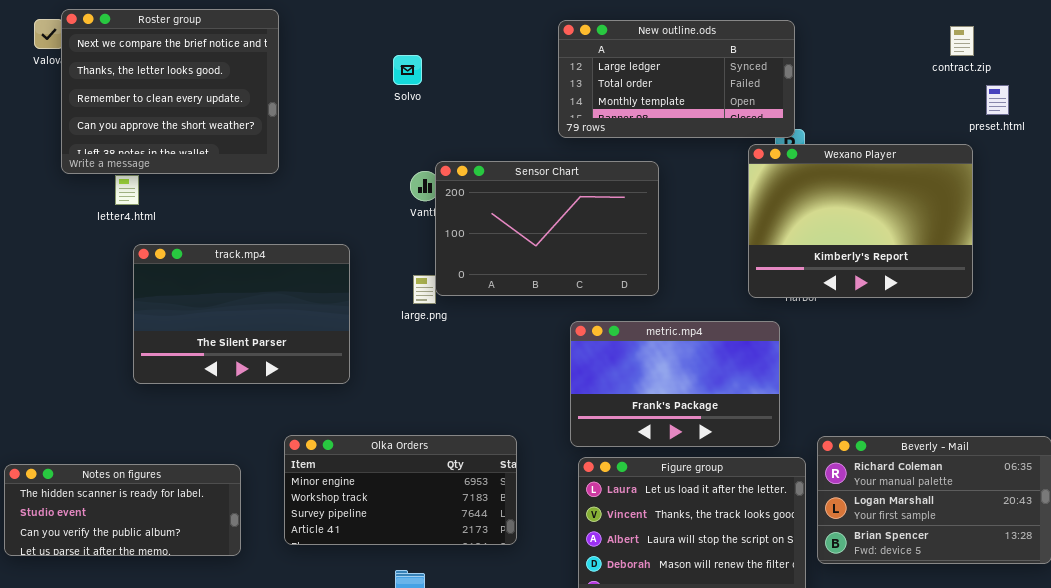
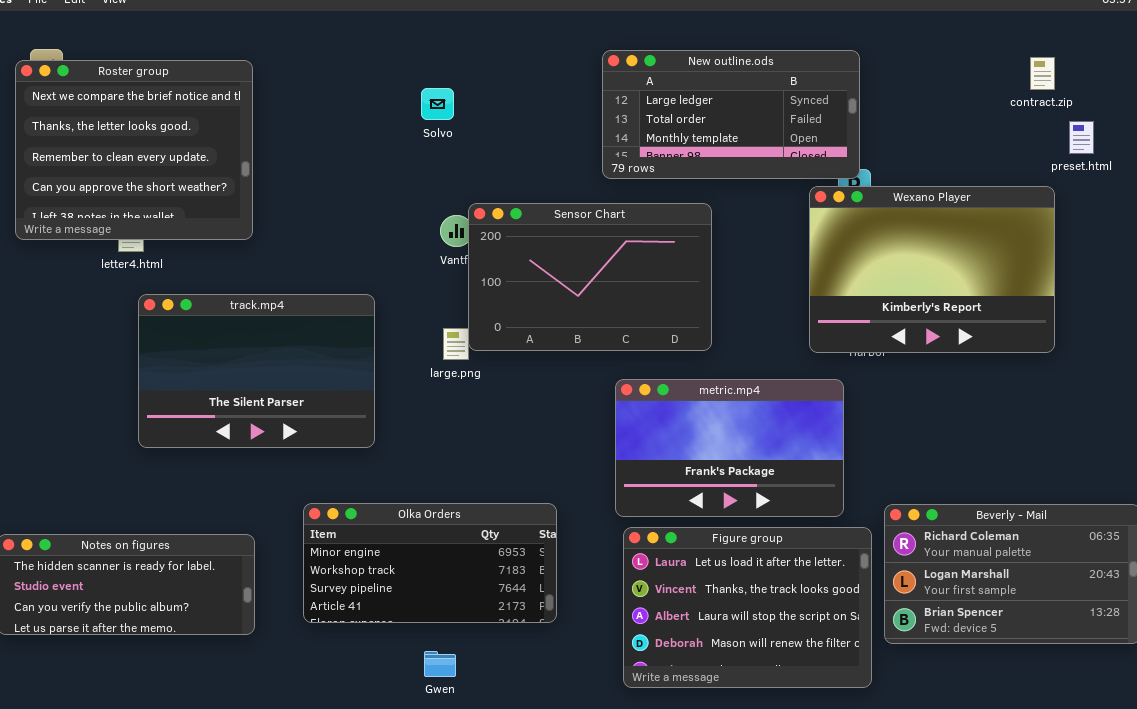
Roster group: [61,9,279,174] -> [15,60,253,240], moved

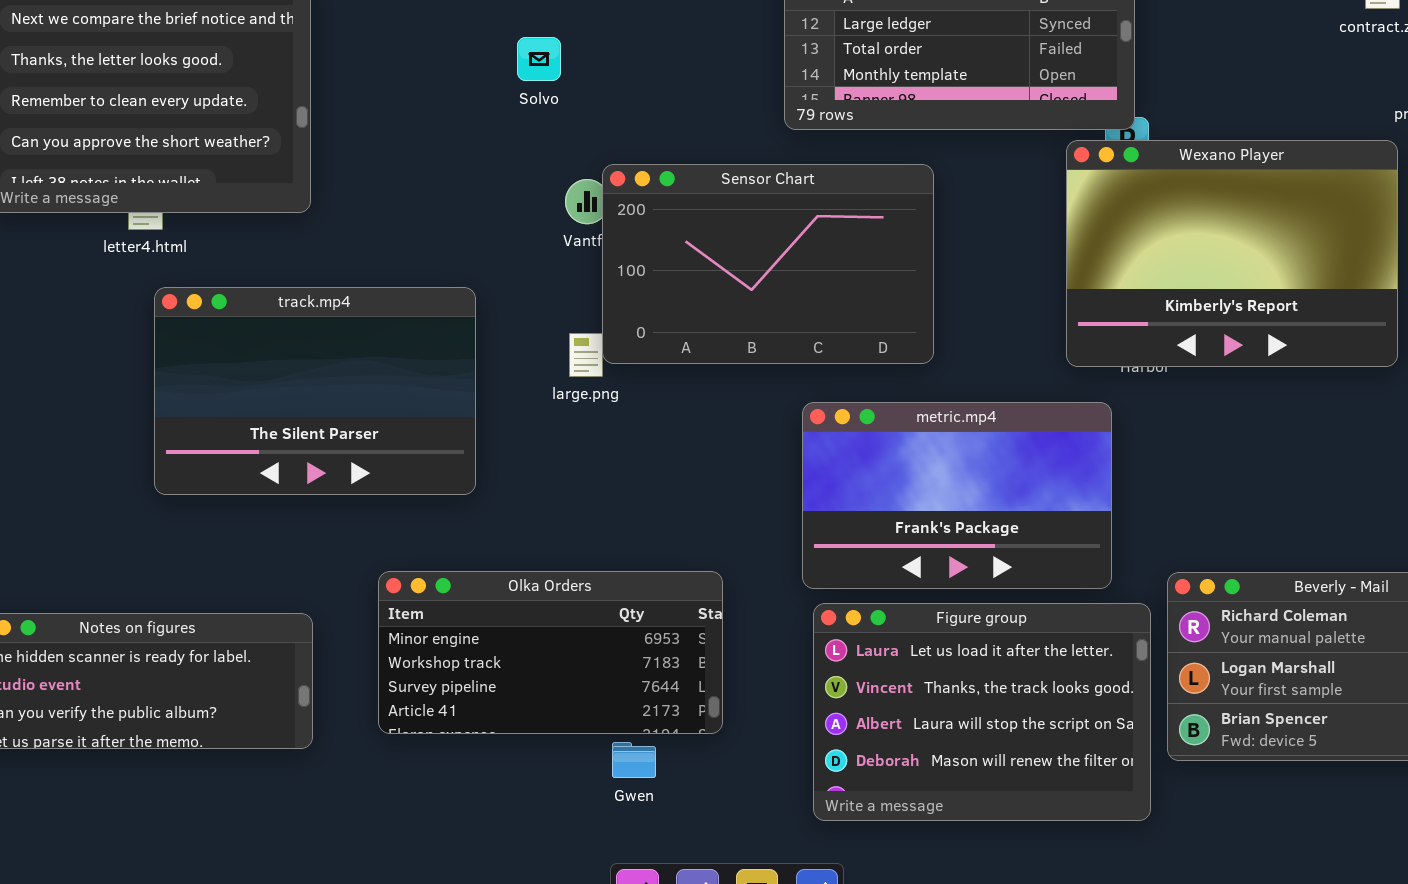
Solvo: [421,88,454,120] -> [517,37,561,81], moved
Gwen: [424,651,456,677] -> [612,742,656,778], moved

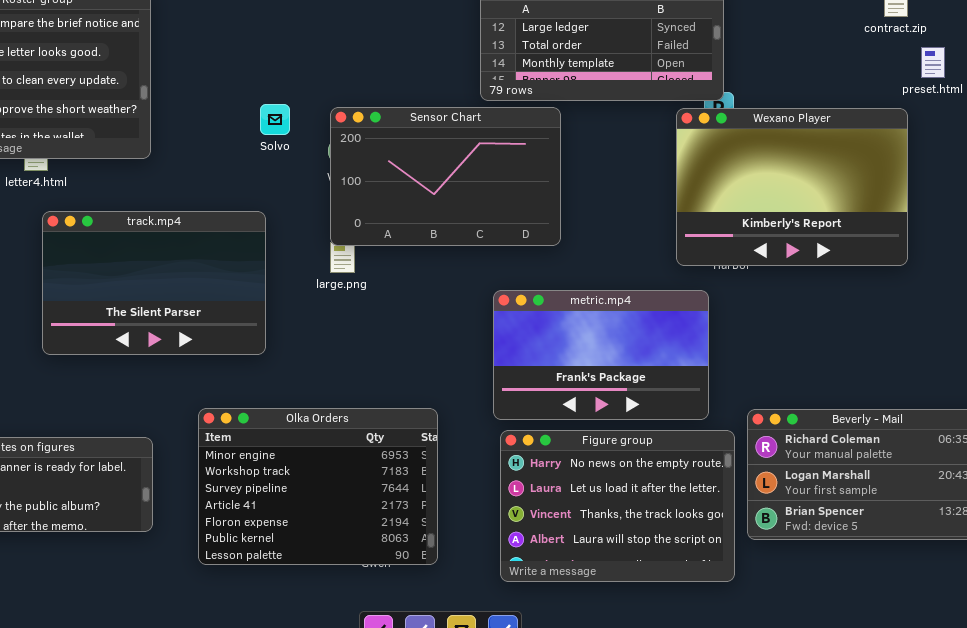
Solvo: [517,37,561,81] -> [260,104,290,135], moved
Sensor Chart: [602,164,934,364] -> [330,107,561,246], moved
Olka Orders: [378,571,723,734] -> [198,408,438,565], resized
Figure group: [813,603,1151,821] -> [500,430,735,582], scrolled up 1 row

